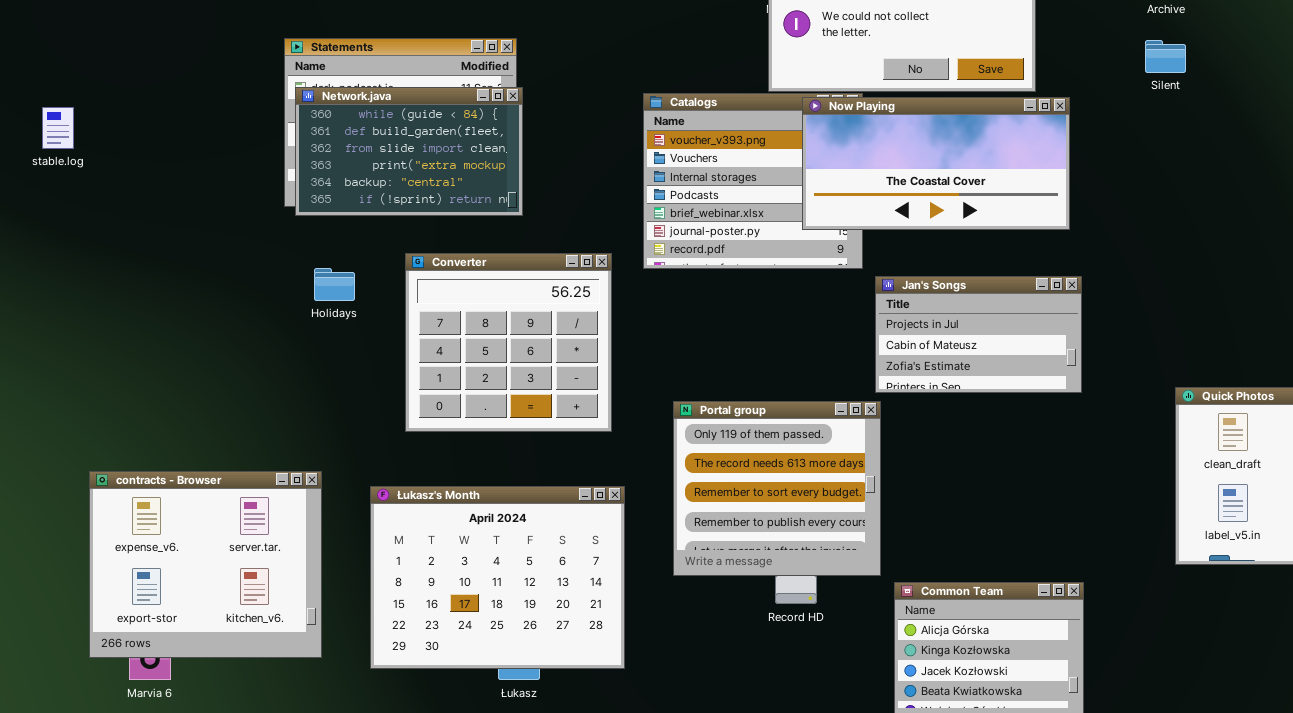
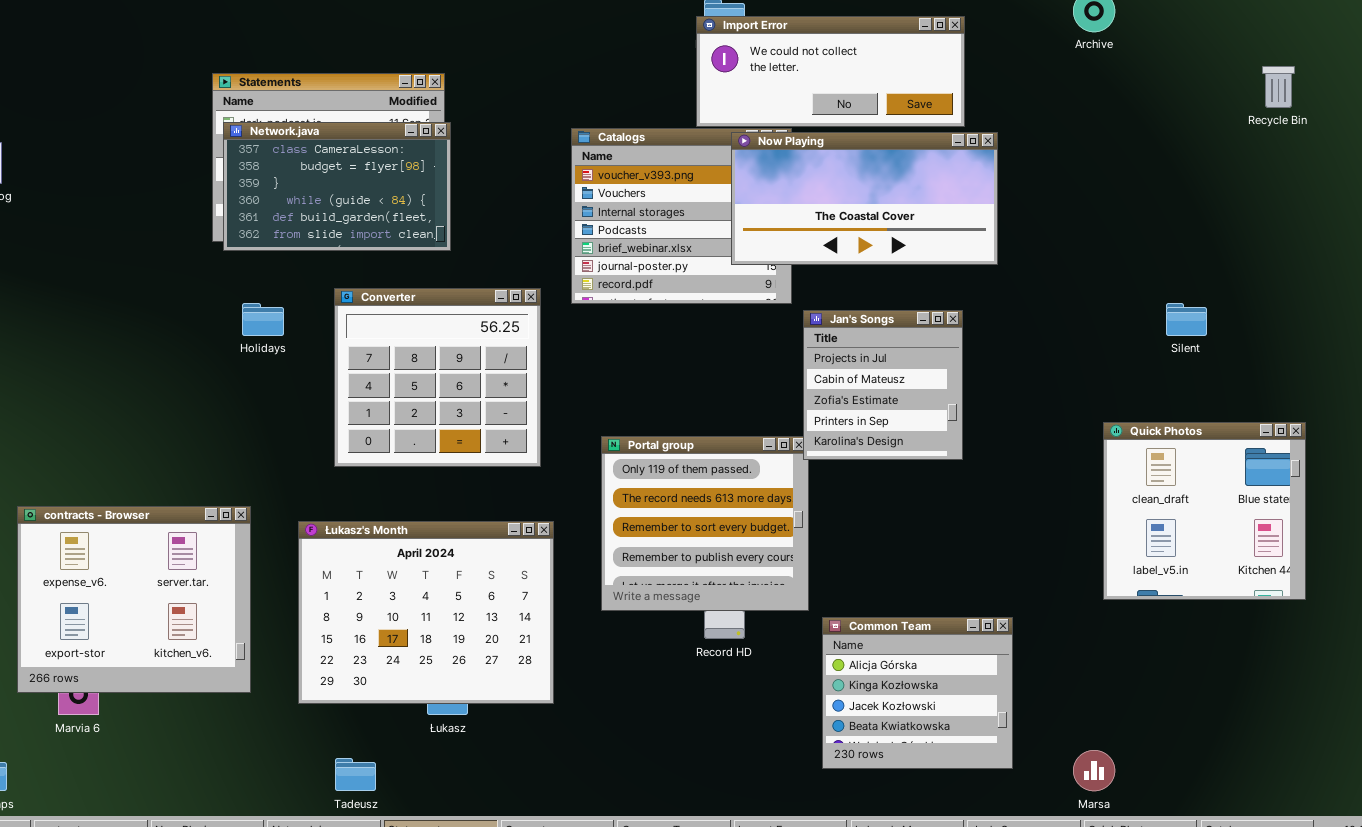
Silent: [1145,40,1186,73] -> [1166,303,1207,336], moved
Network.java: [295,87,523,216] -> [223,122,451,251], scrolled up 3 rows
Jan's Songs: [875,276,1082,393] -> [803,310,963,460], resized

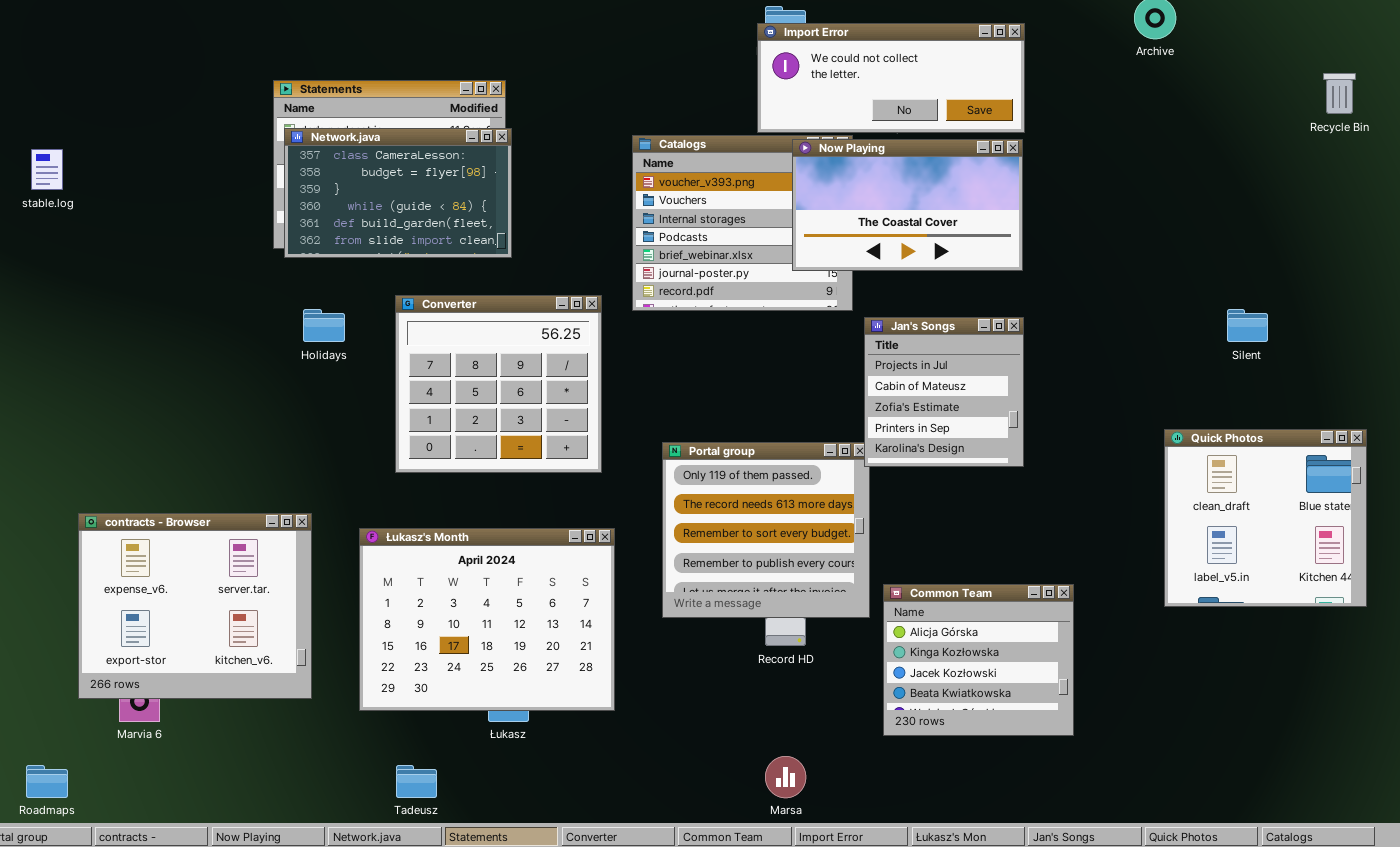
Now Playing: [731,132,998,265] -> [792,139,1023,271], resized
Common Team: [822,617,1013,769] -> [883,584,1074,736], moved
Marsa: [1073,750,1115,791] -> [765,756,806,798], moved

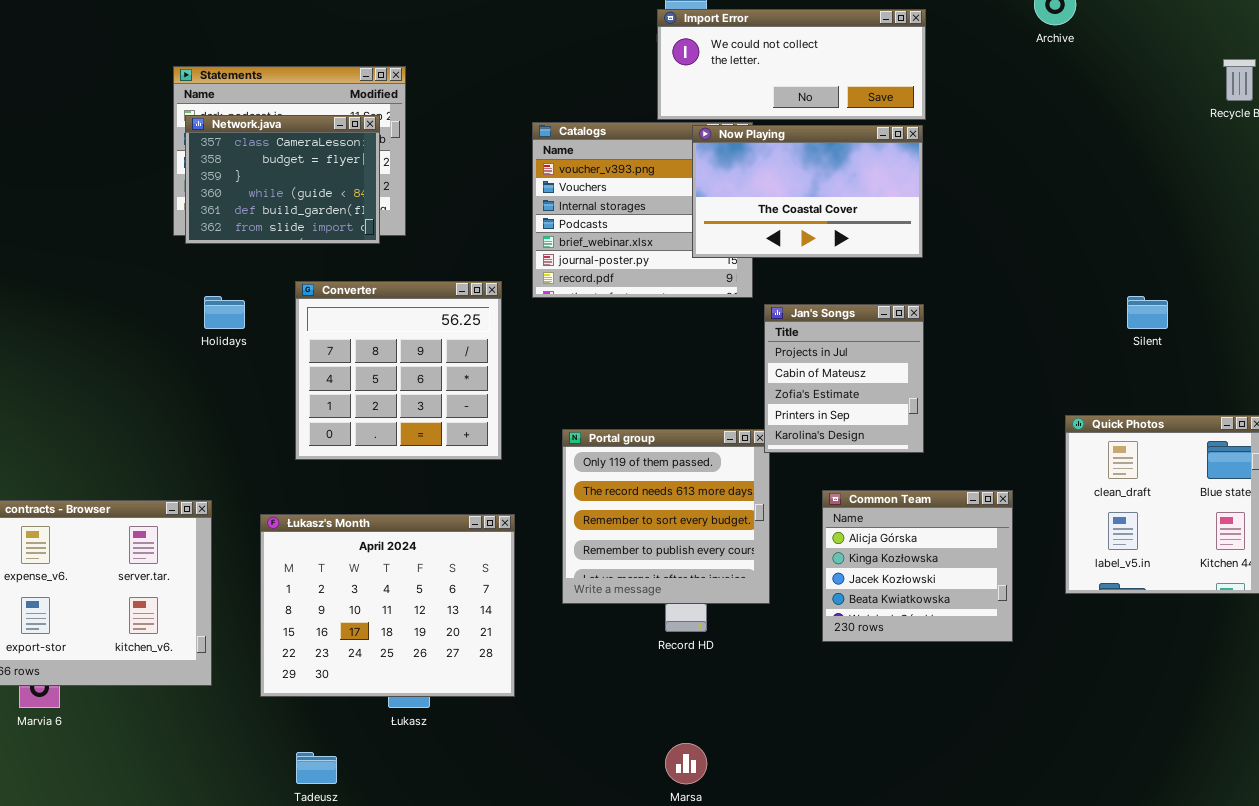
Network.java: [284,128,512,258] -> [185,115,380,244], resized
Common Team: [883,584,1074,736] -> [822,490,1013,642], moved

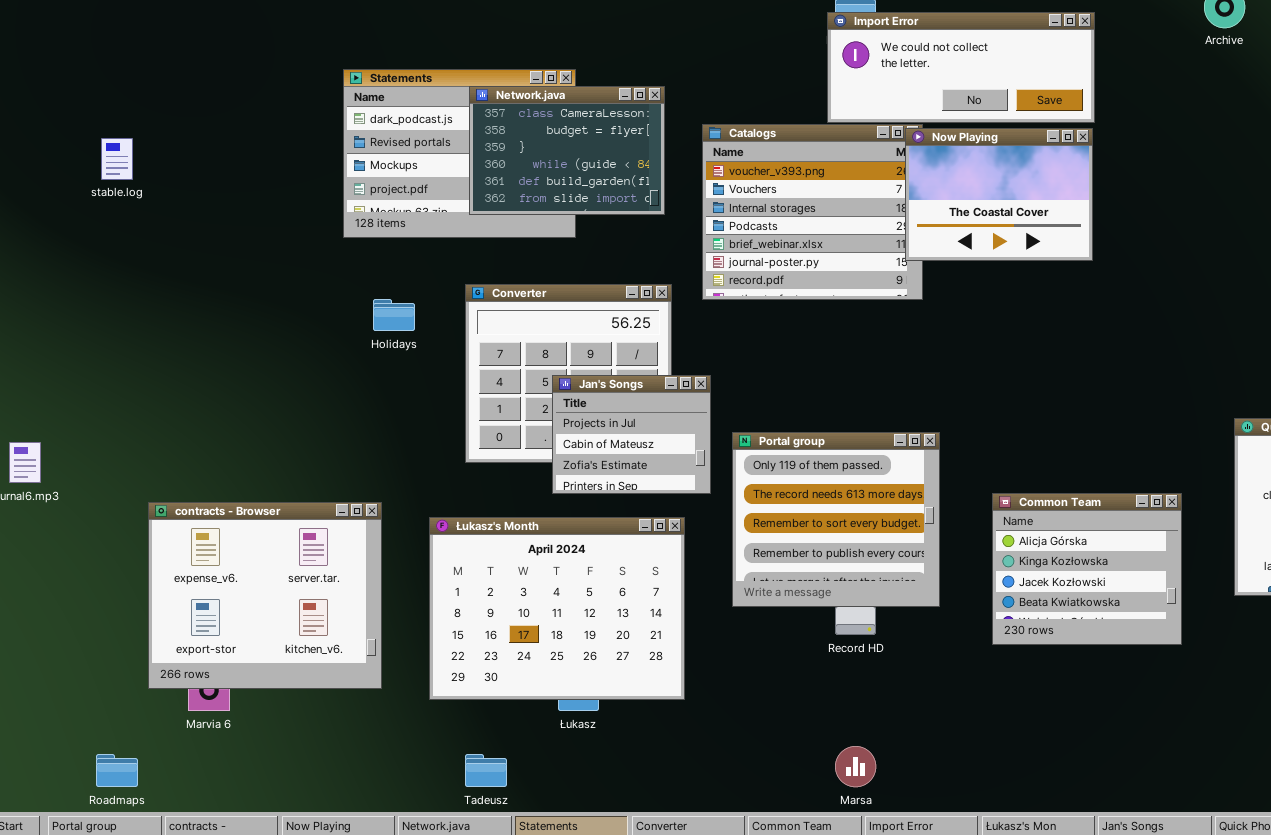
Network.java: [185,115,380,244] -> [469,86,665,215], moved
Now Playing: [692,125,923,258] -> [905,128,1093,261], resized
Jan's Songs: [764,304,924,453] -> [552,375,711,494], moved, resized

